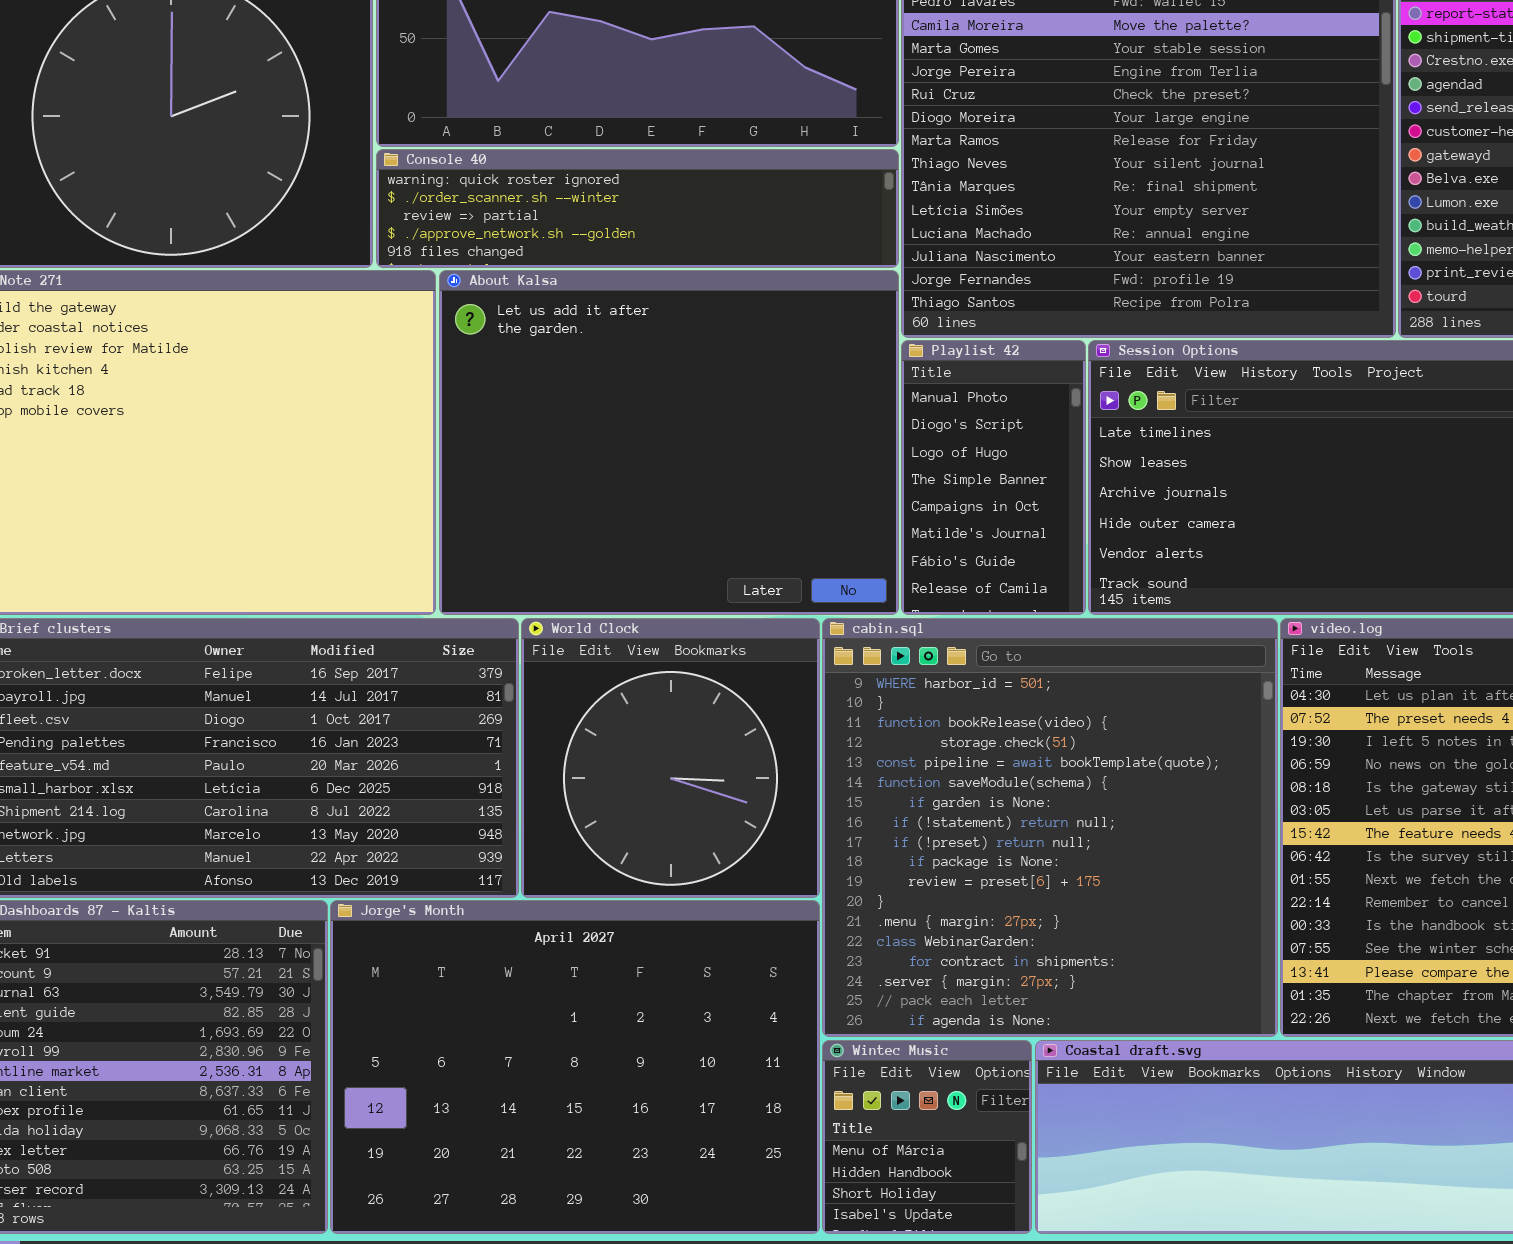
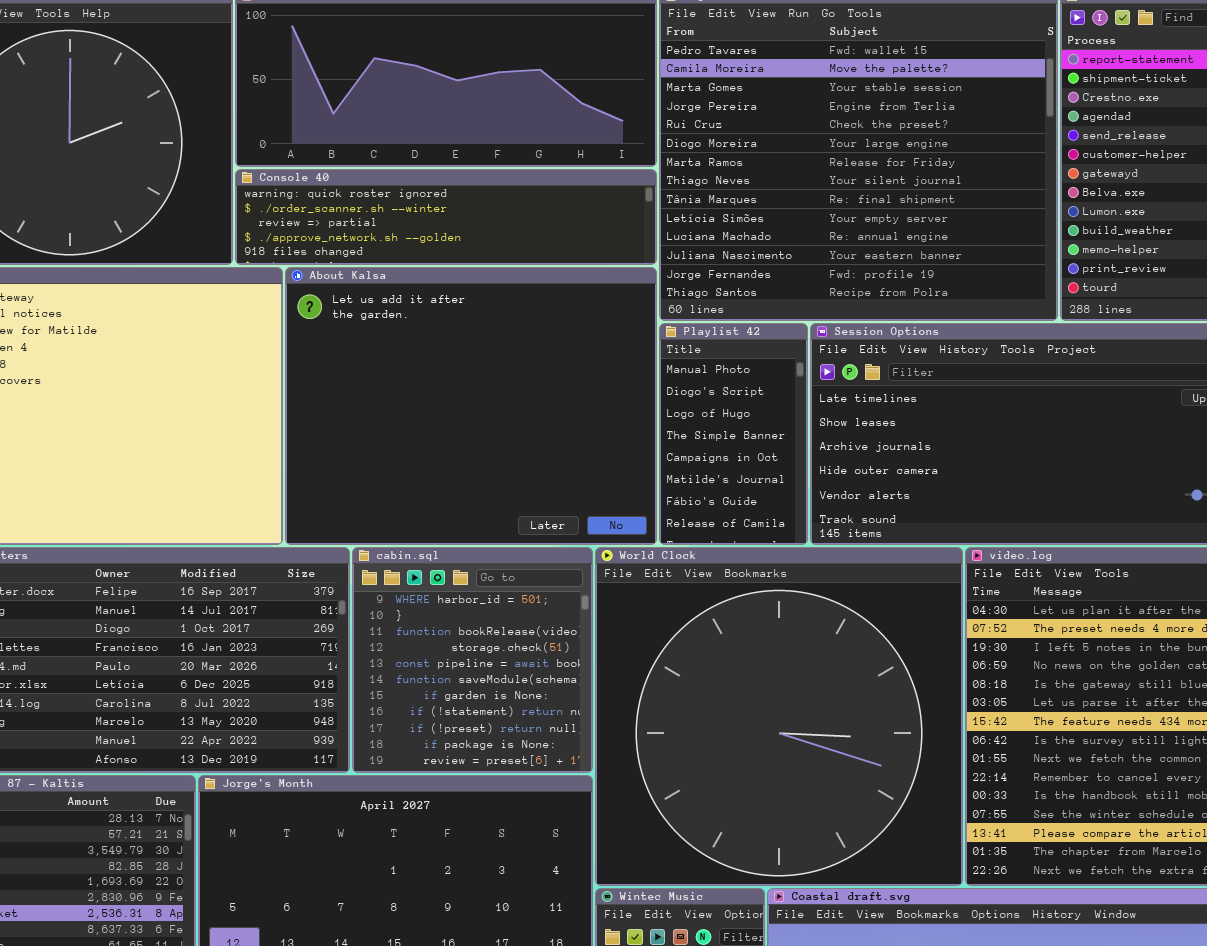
World Clock: [521,618,820,898] -> [595,547,963,886], moved, resized
cabin.sql: [822,618,1278,1037] -> [352,547,593,773], moved, resized

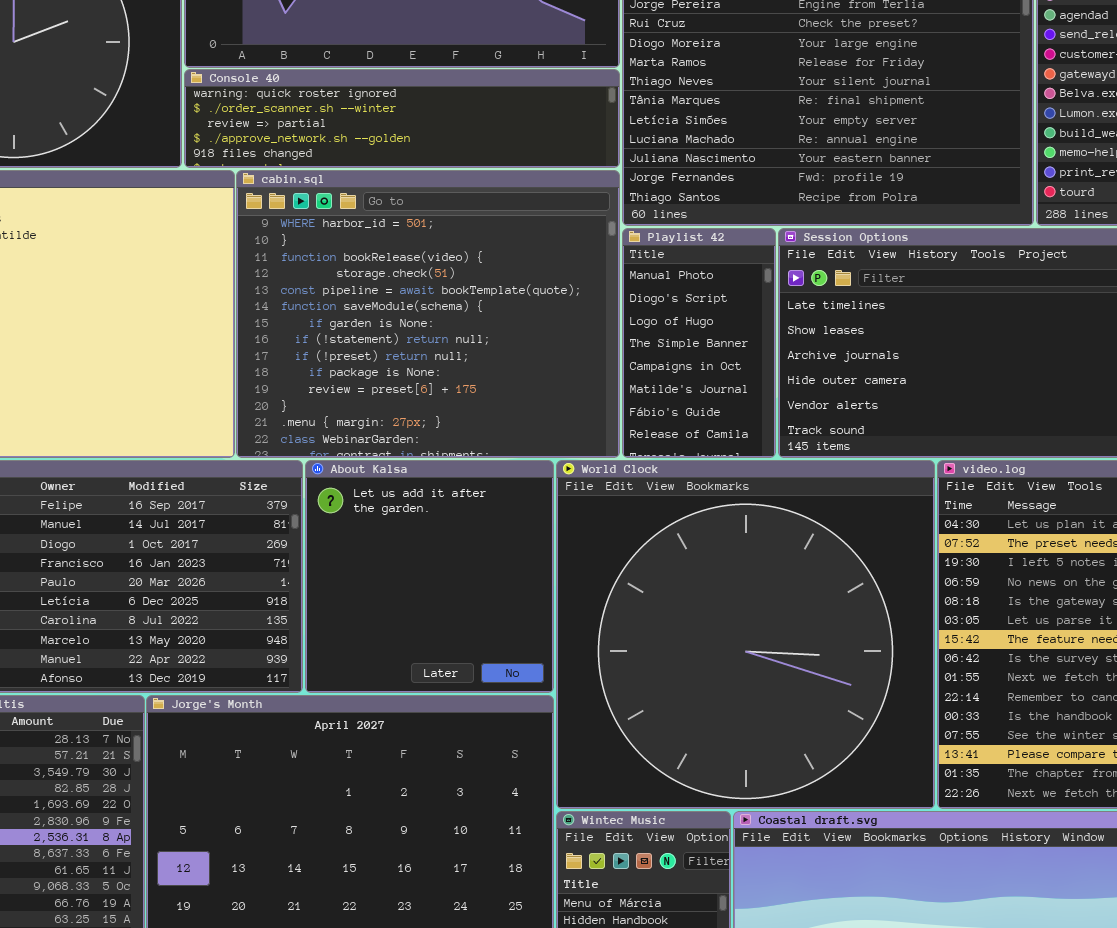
About Kalsa: [285,267,657,545] -> [305,460,554,693], moved, resized
cabin.sql: [352,547,593,773] -> [236,170,620,458], moved, resized

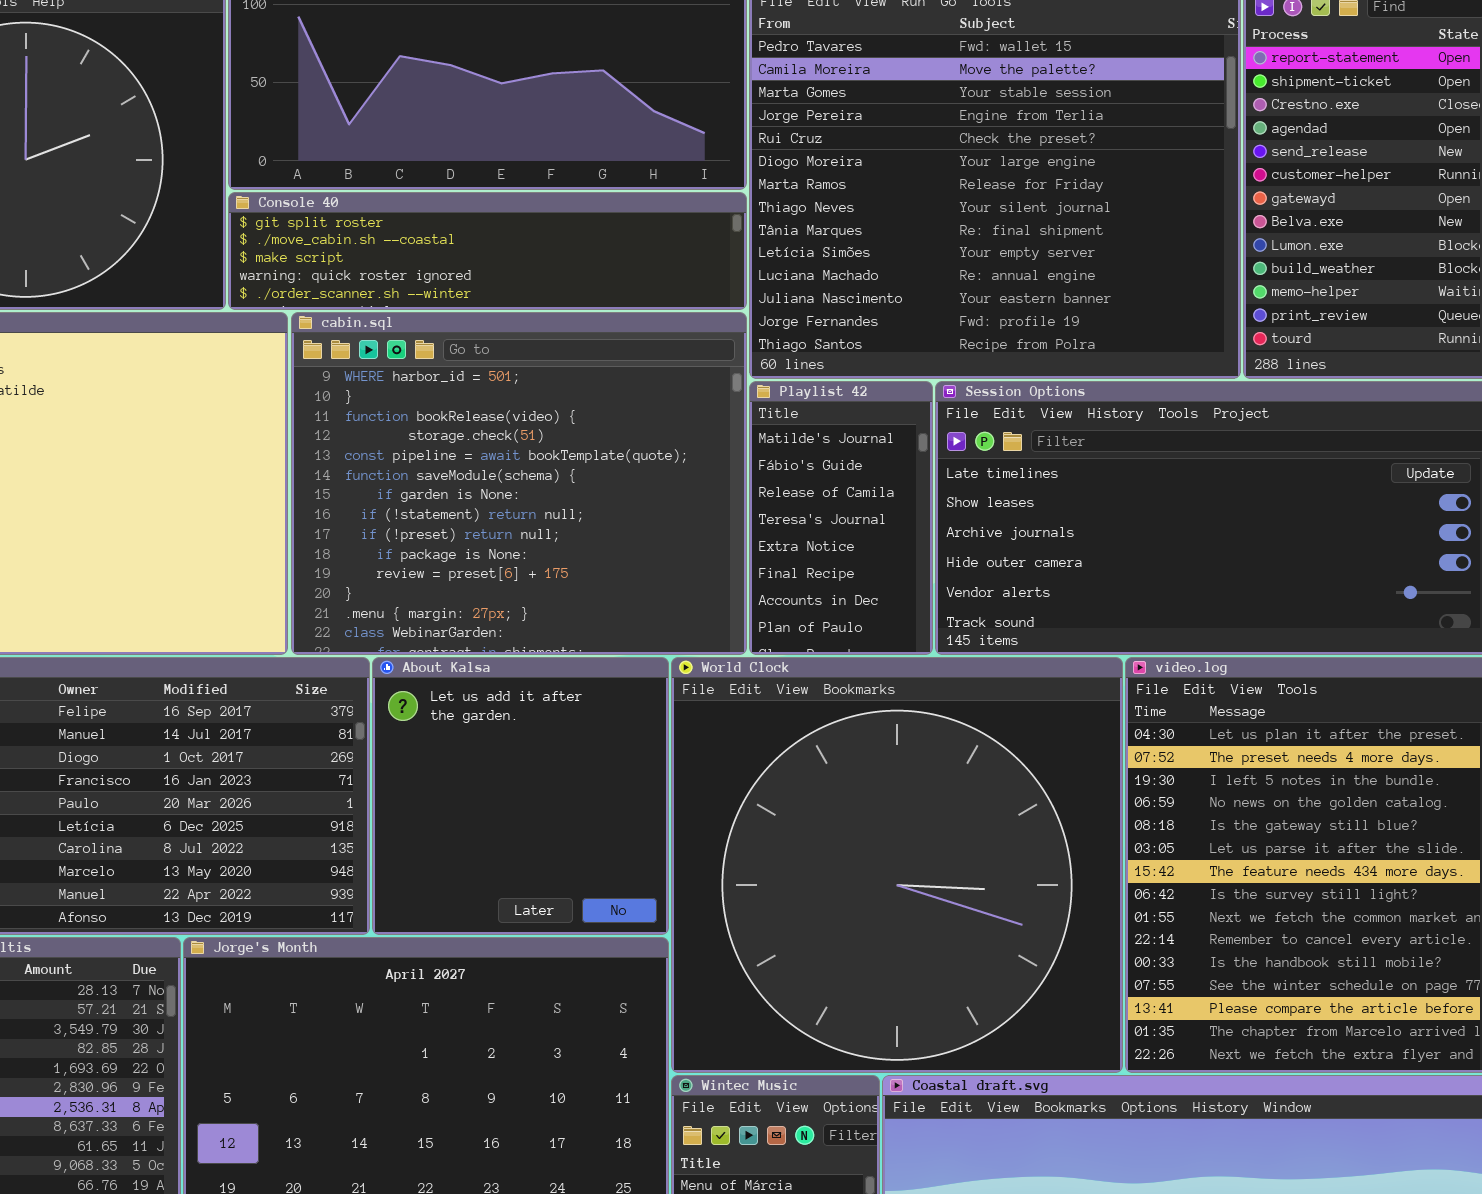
Console 40: [184,69,620,168] -> [228,192,747,310], scrolled up 3 rows
Playlist 42: [622,228,776,458] -> [749,381,933,655], scrolled down 5 rows

